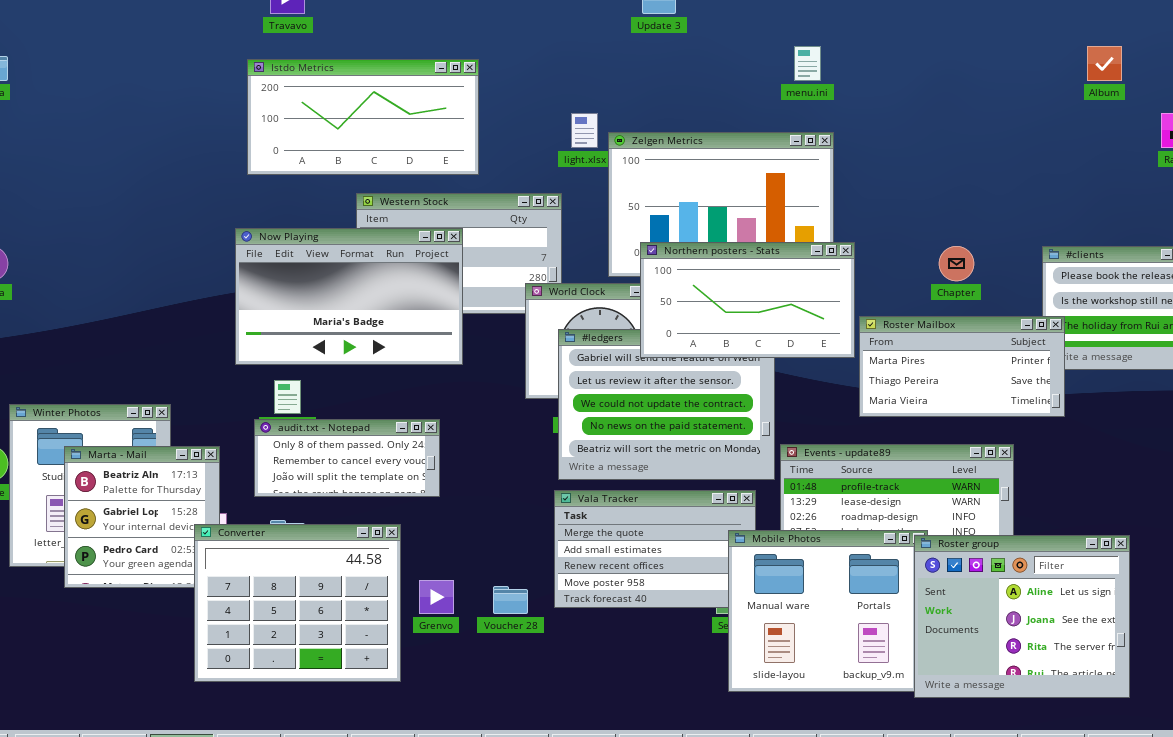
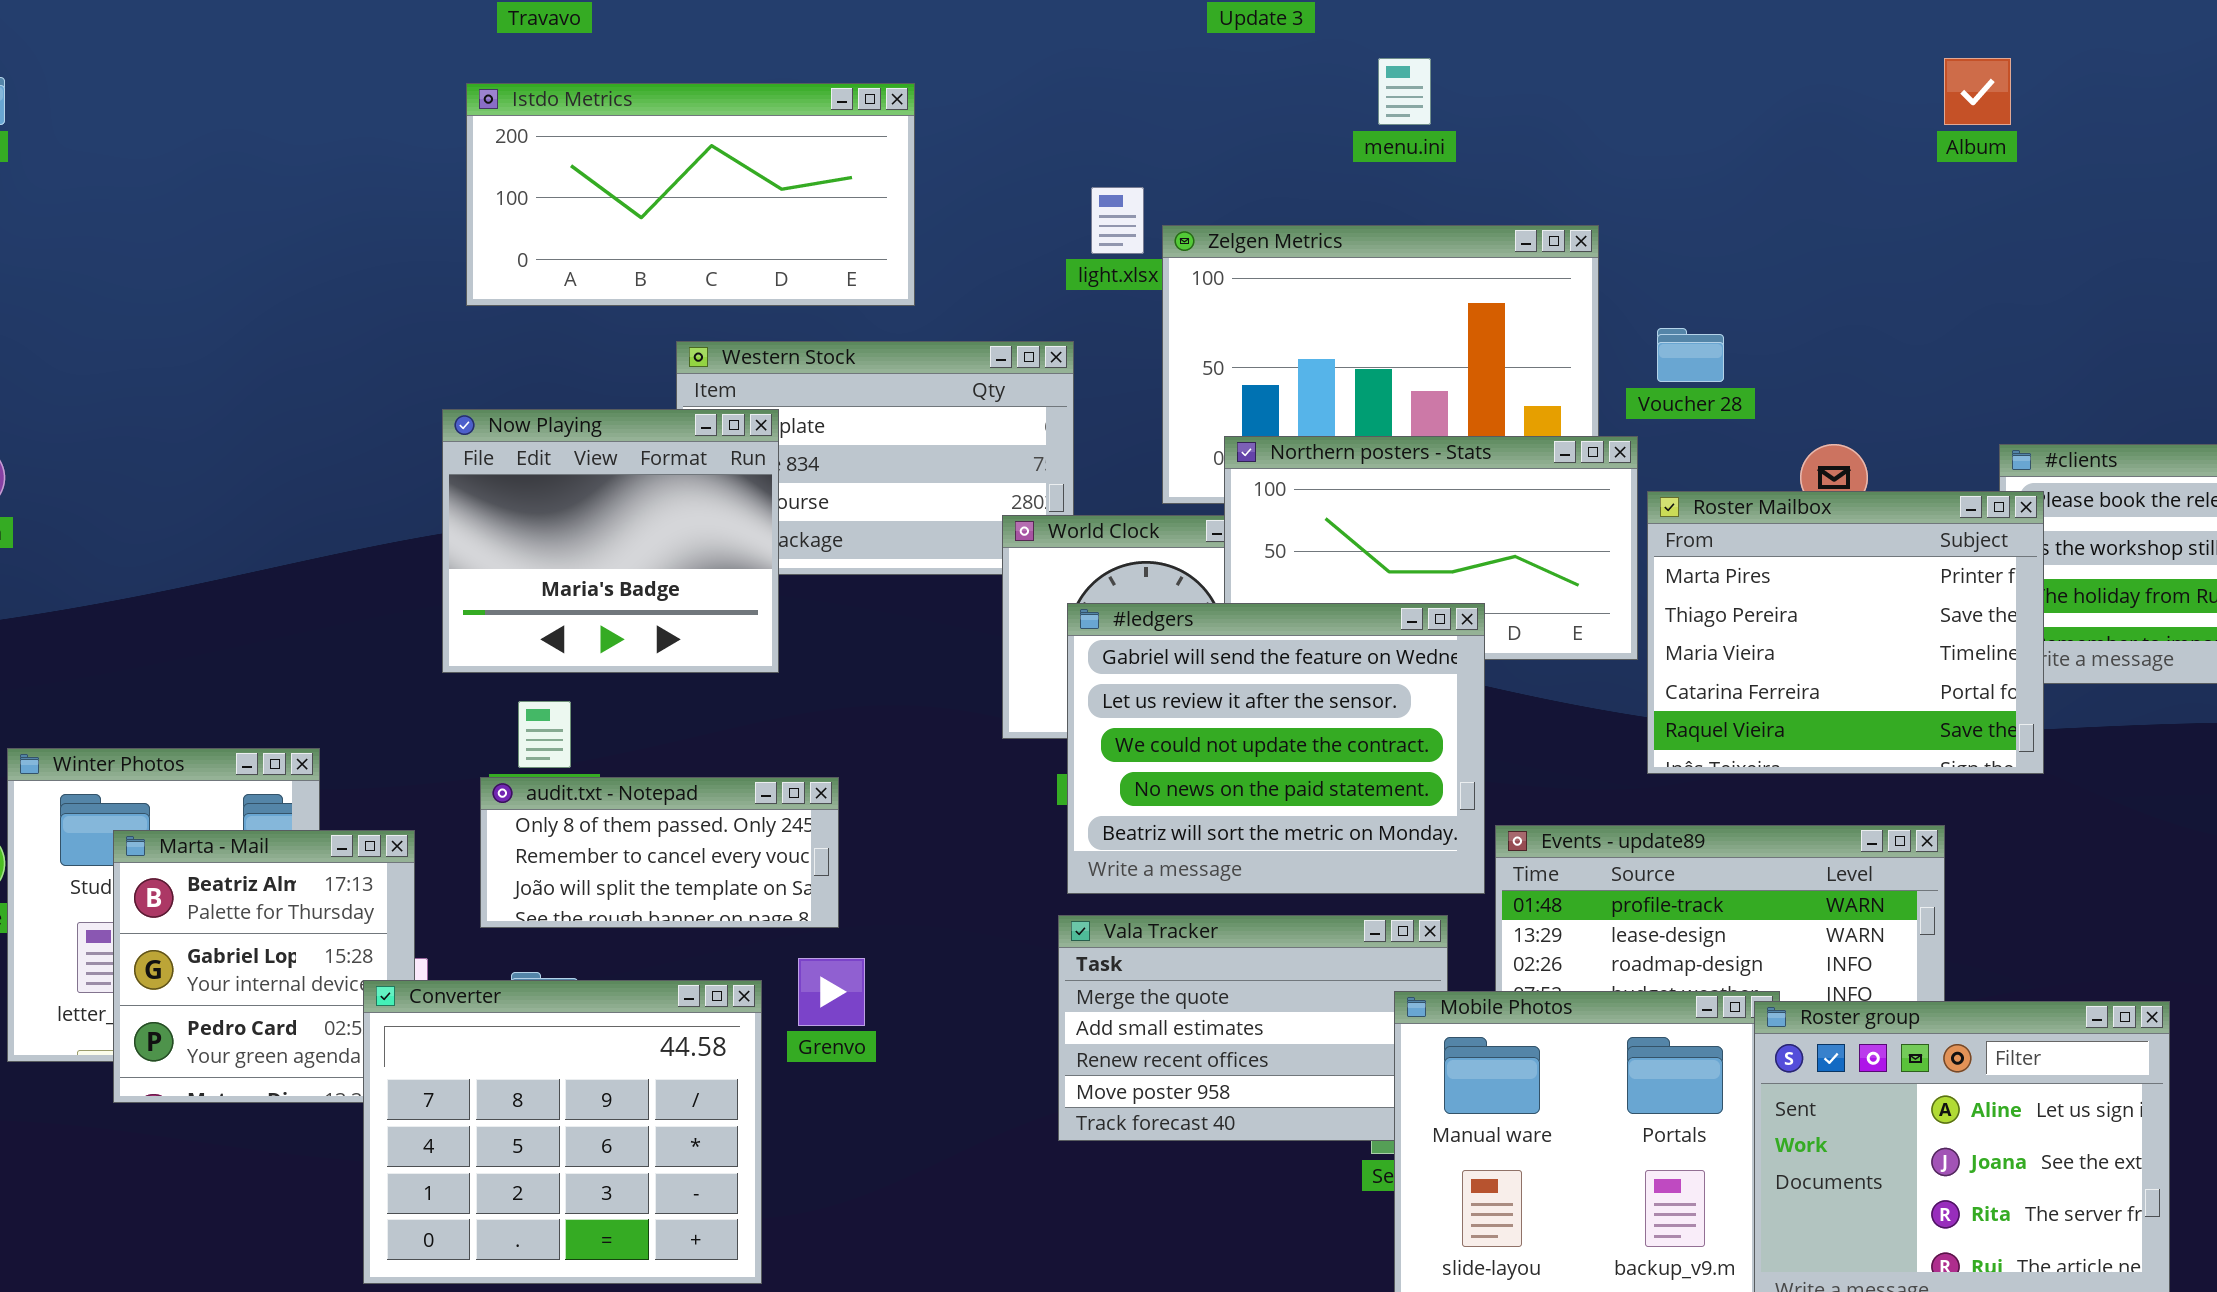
menu.ini: [794,46,821,81] -> [1378,58,1431,125], moved
Album: [1087,46,1122,81] -> [1944,58,2011,125], moved
Now Playing: [235,228,463,365] -> [442,409,779,673], resized
Roster Mailbox: [859,316,1065,417] -> [1647,491,2044,774], resized
#ledgers: [558,329,775,480] -> [1067,603,1485,894], raised
Grenvo: [419,580,454,614] -> [798,958,865,1026], moved
Voucher 28: [493,586,528,614] -> [1657,328,1724,382], moved

